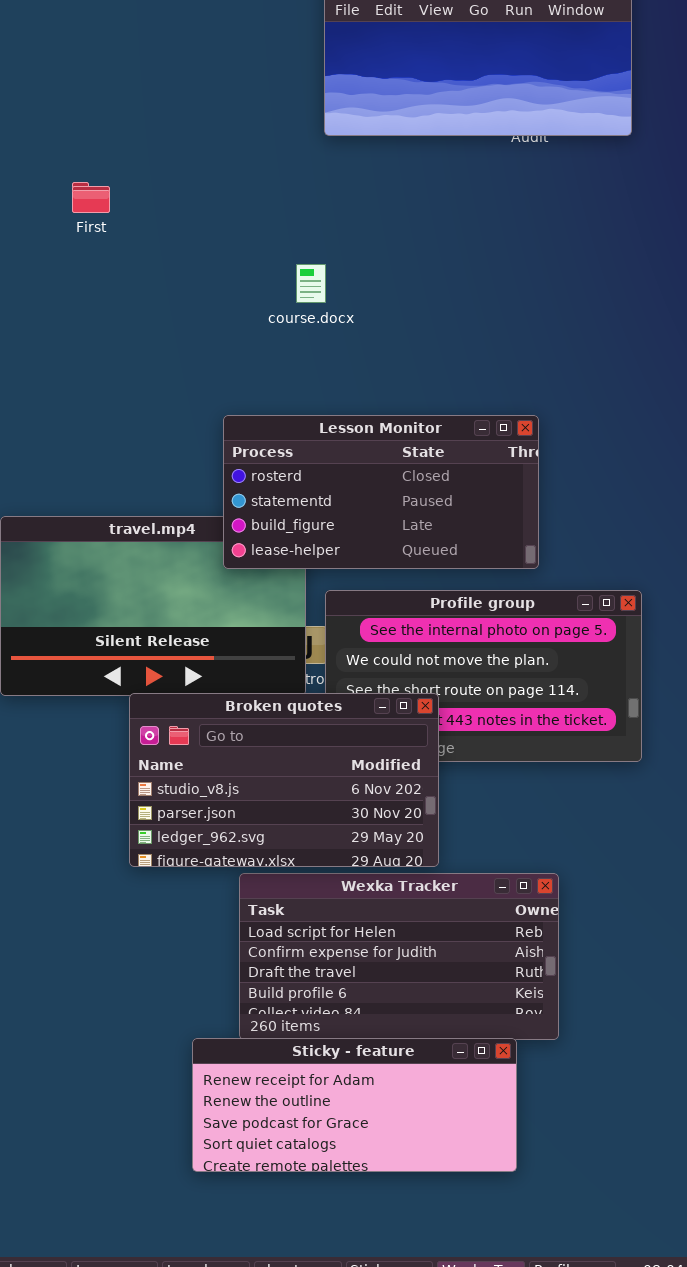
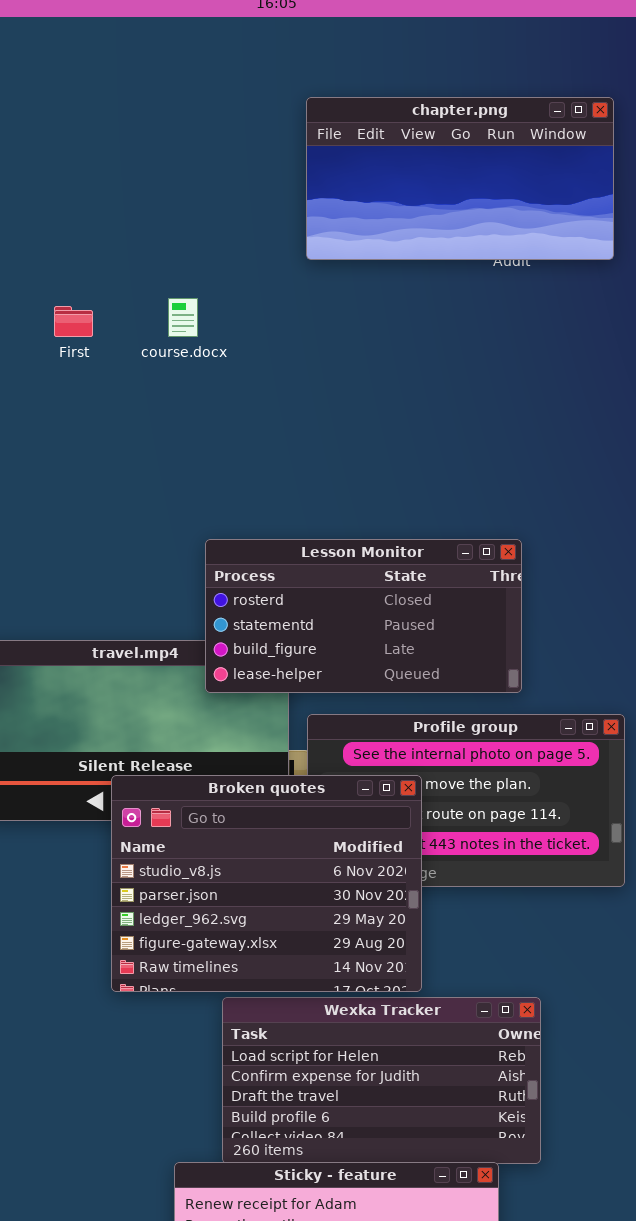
course.docx: [296,264,326,303] -> [168,298,198,337], moved
Broken quotes: [129,693,439,867] -> [111,775,422,992], resized

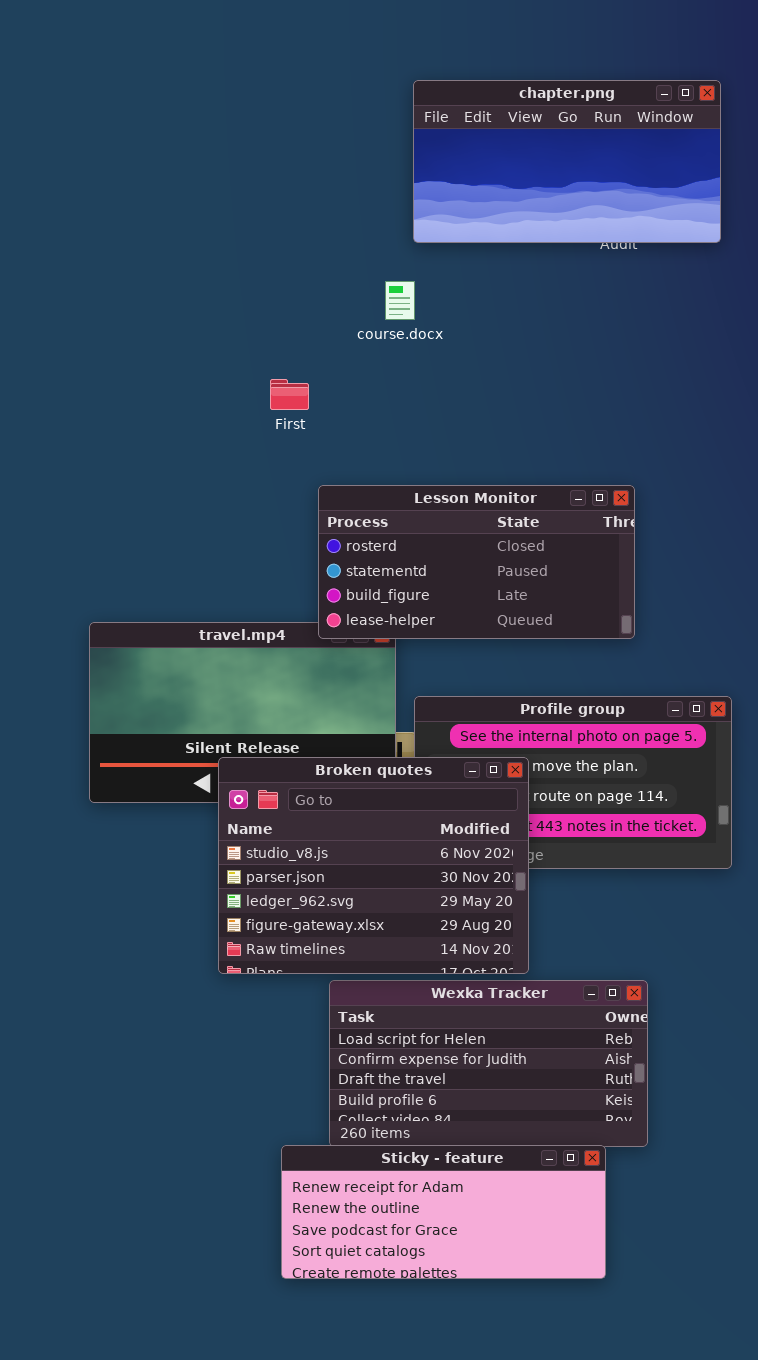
course.docx: [168,298,198,337] -> [385,281,415,320], moved
First: [54,306,93,337] -> [270,379,309,410], moved
Lesson Monitor: [205,539,522,693] -> [318,485,635,639], moved

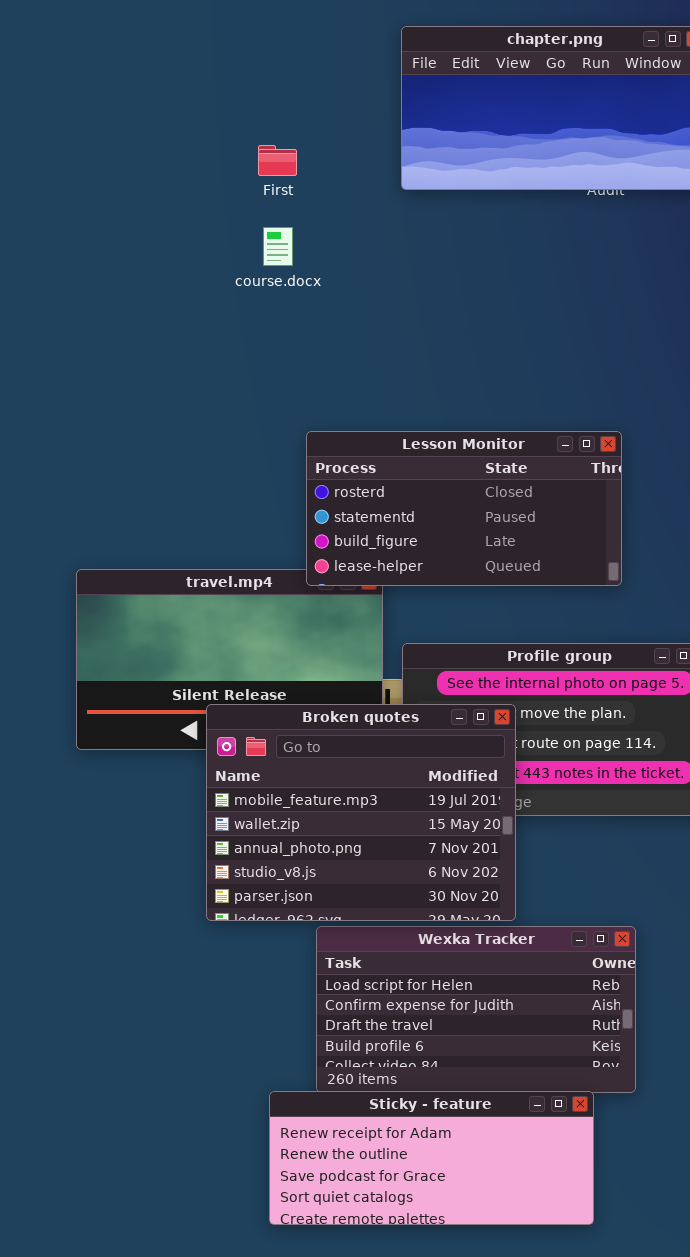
course.docx: [385,281,415,320] -> [263,227,293,266], moved
First: [270,379,309,410] -> [258,145,297,176], moved
Broken quotes: [218,757,529,974] -> [206,704,516,921], scrolled up 3 rows

